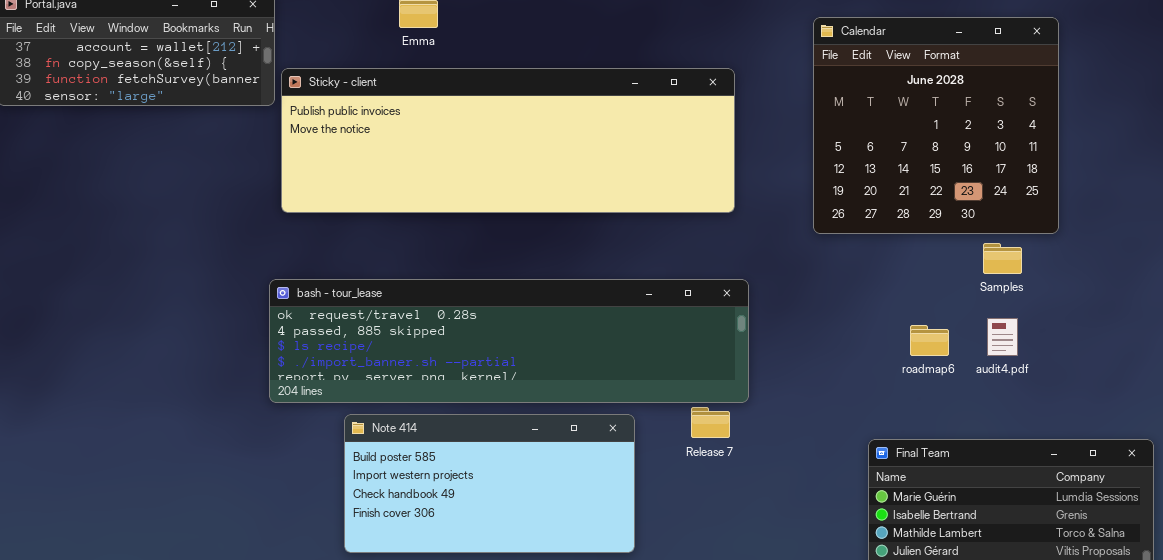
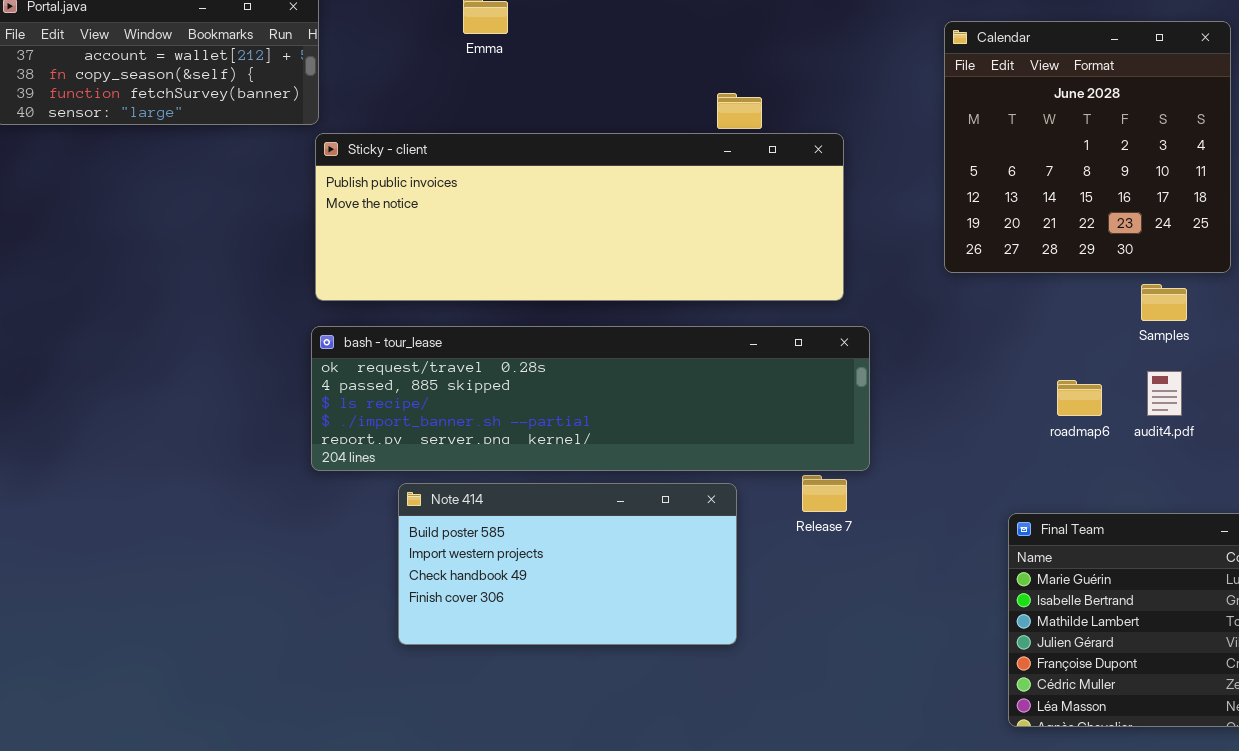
Sticky - client: [281,68,735,213] -> [315,133,844,301], moved

